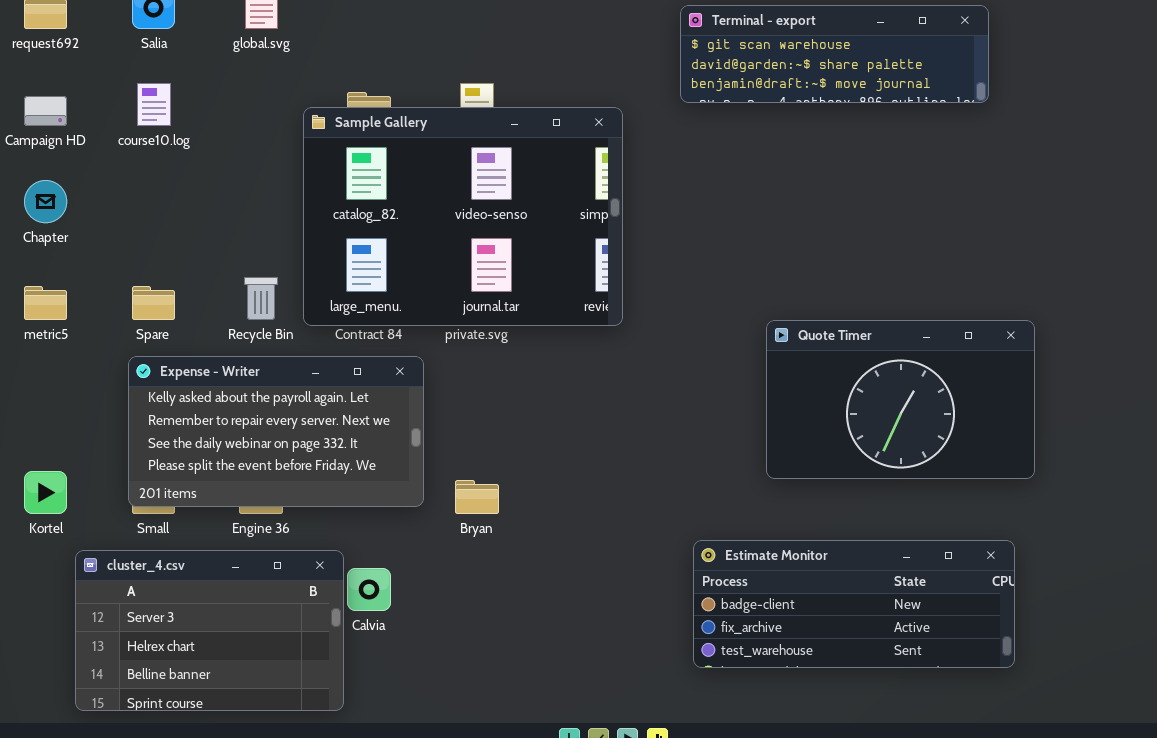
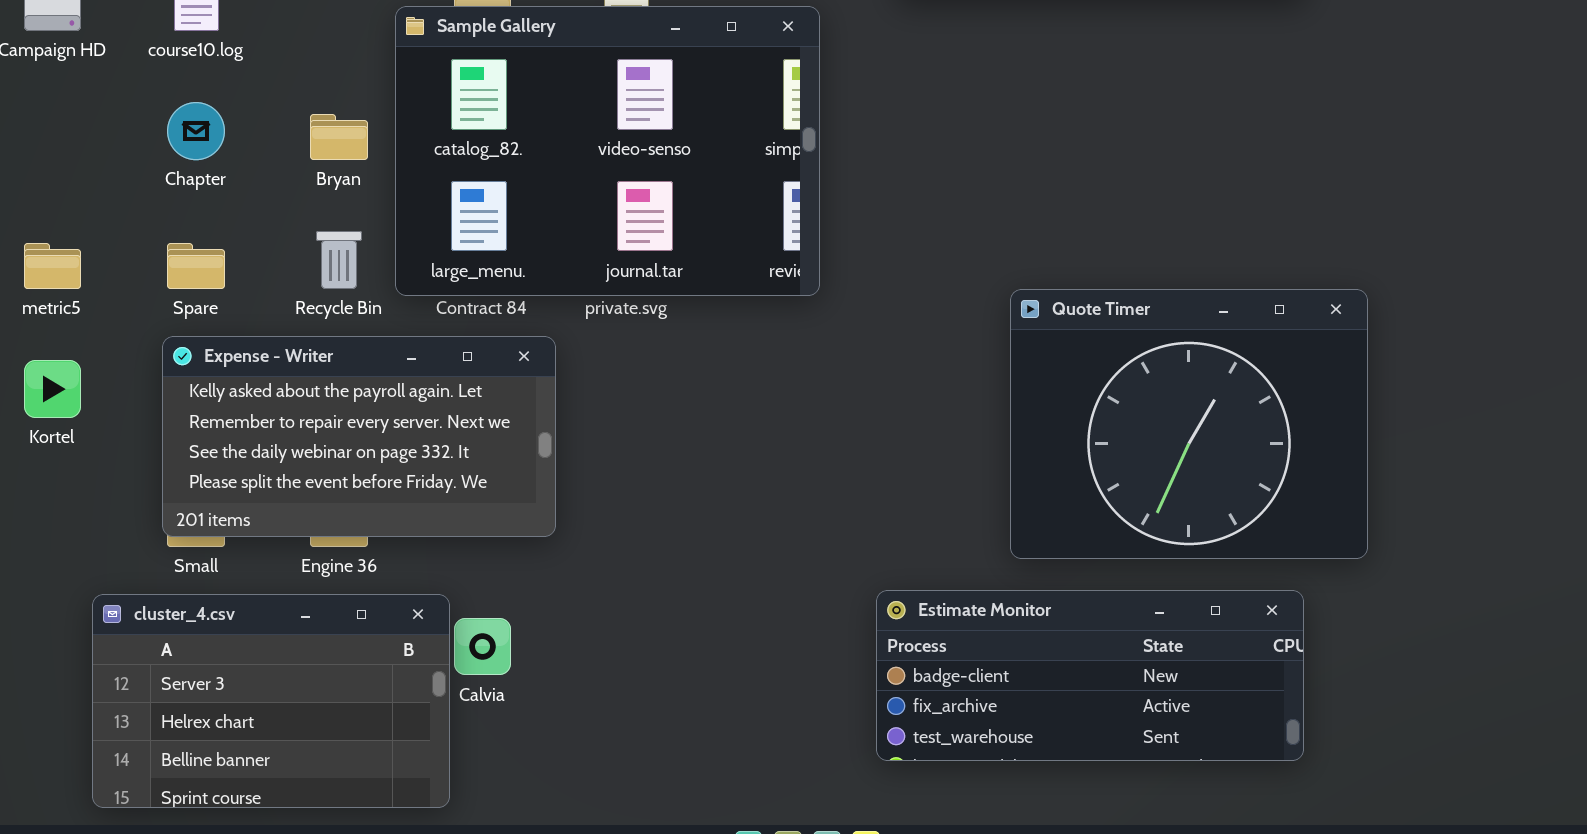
Chapter: [24,180,67,223] -> [167,102,225,160], moved
Quote Timer: [766,320,1035,479] -> [1010,289,1368,559], resized
Kortel: [24,471,67,514] -> [24,360,81,418], moved
Bryan: [455,480,499,514] -> [310,114,368,160], moved
Estimate Monitor: [693,540,1015,668] -> [876,590,1304,761], moved

